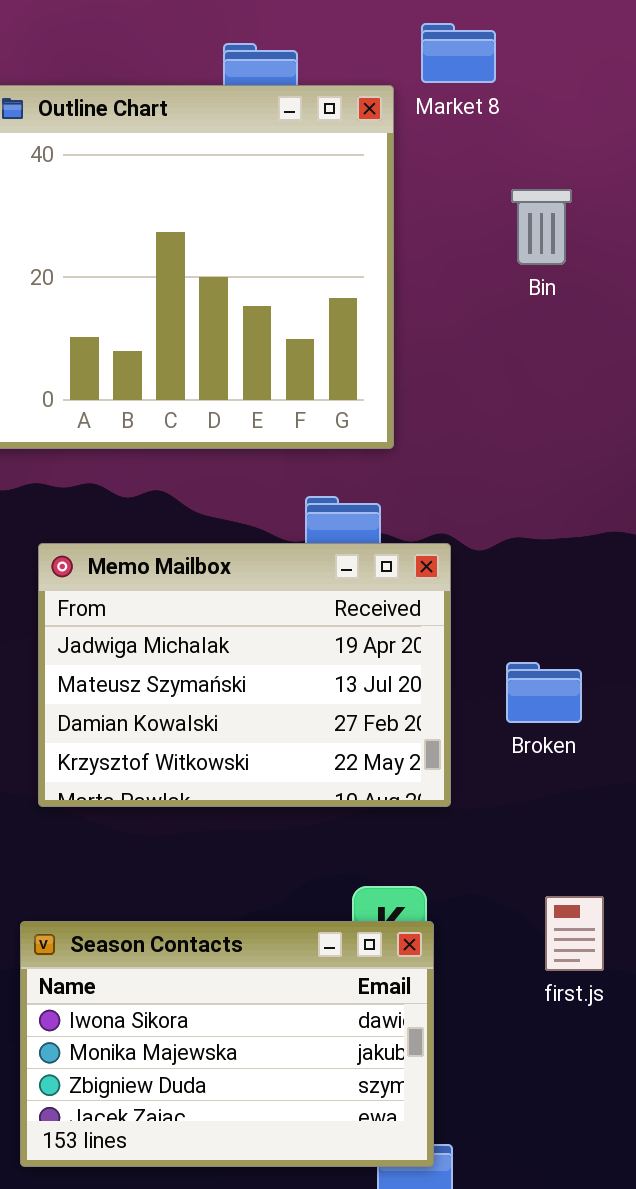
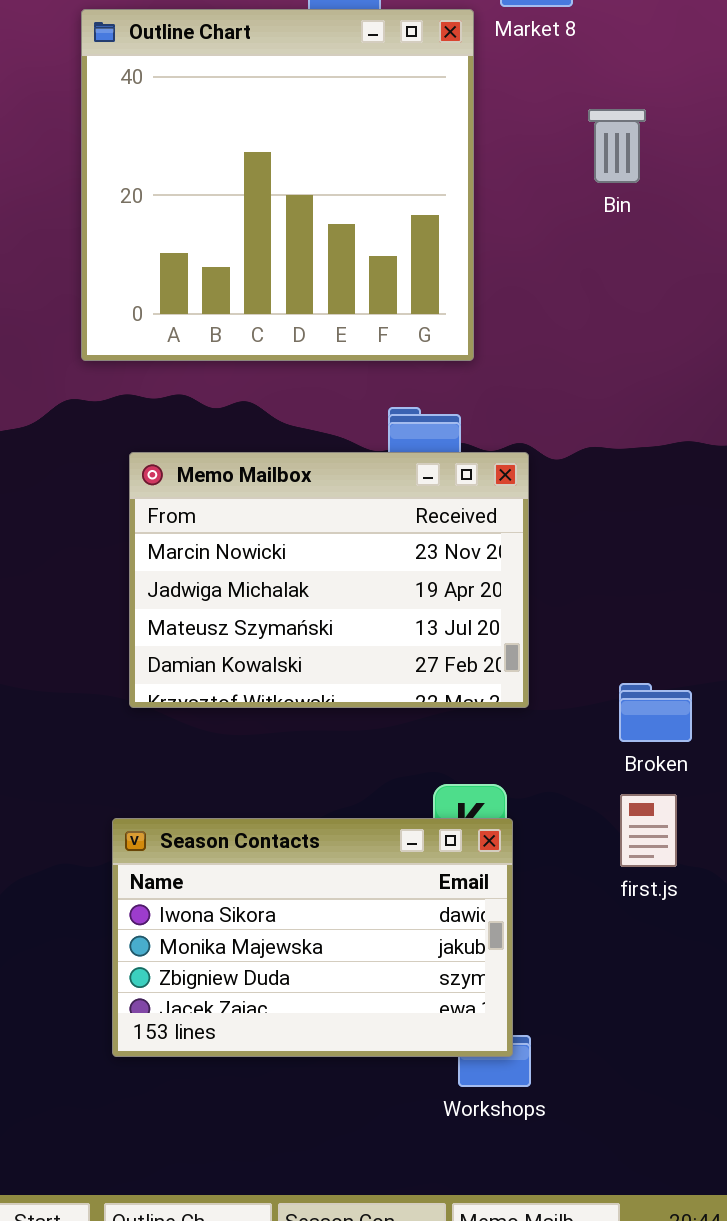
Memo Mailbox: [38,543,451,807] -> [129,452,529,708], scrolled up 1 row
Broken: [506,662,582,723] -> [619,683,692,742], moved

